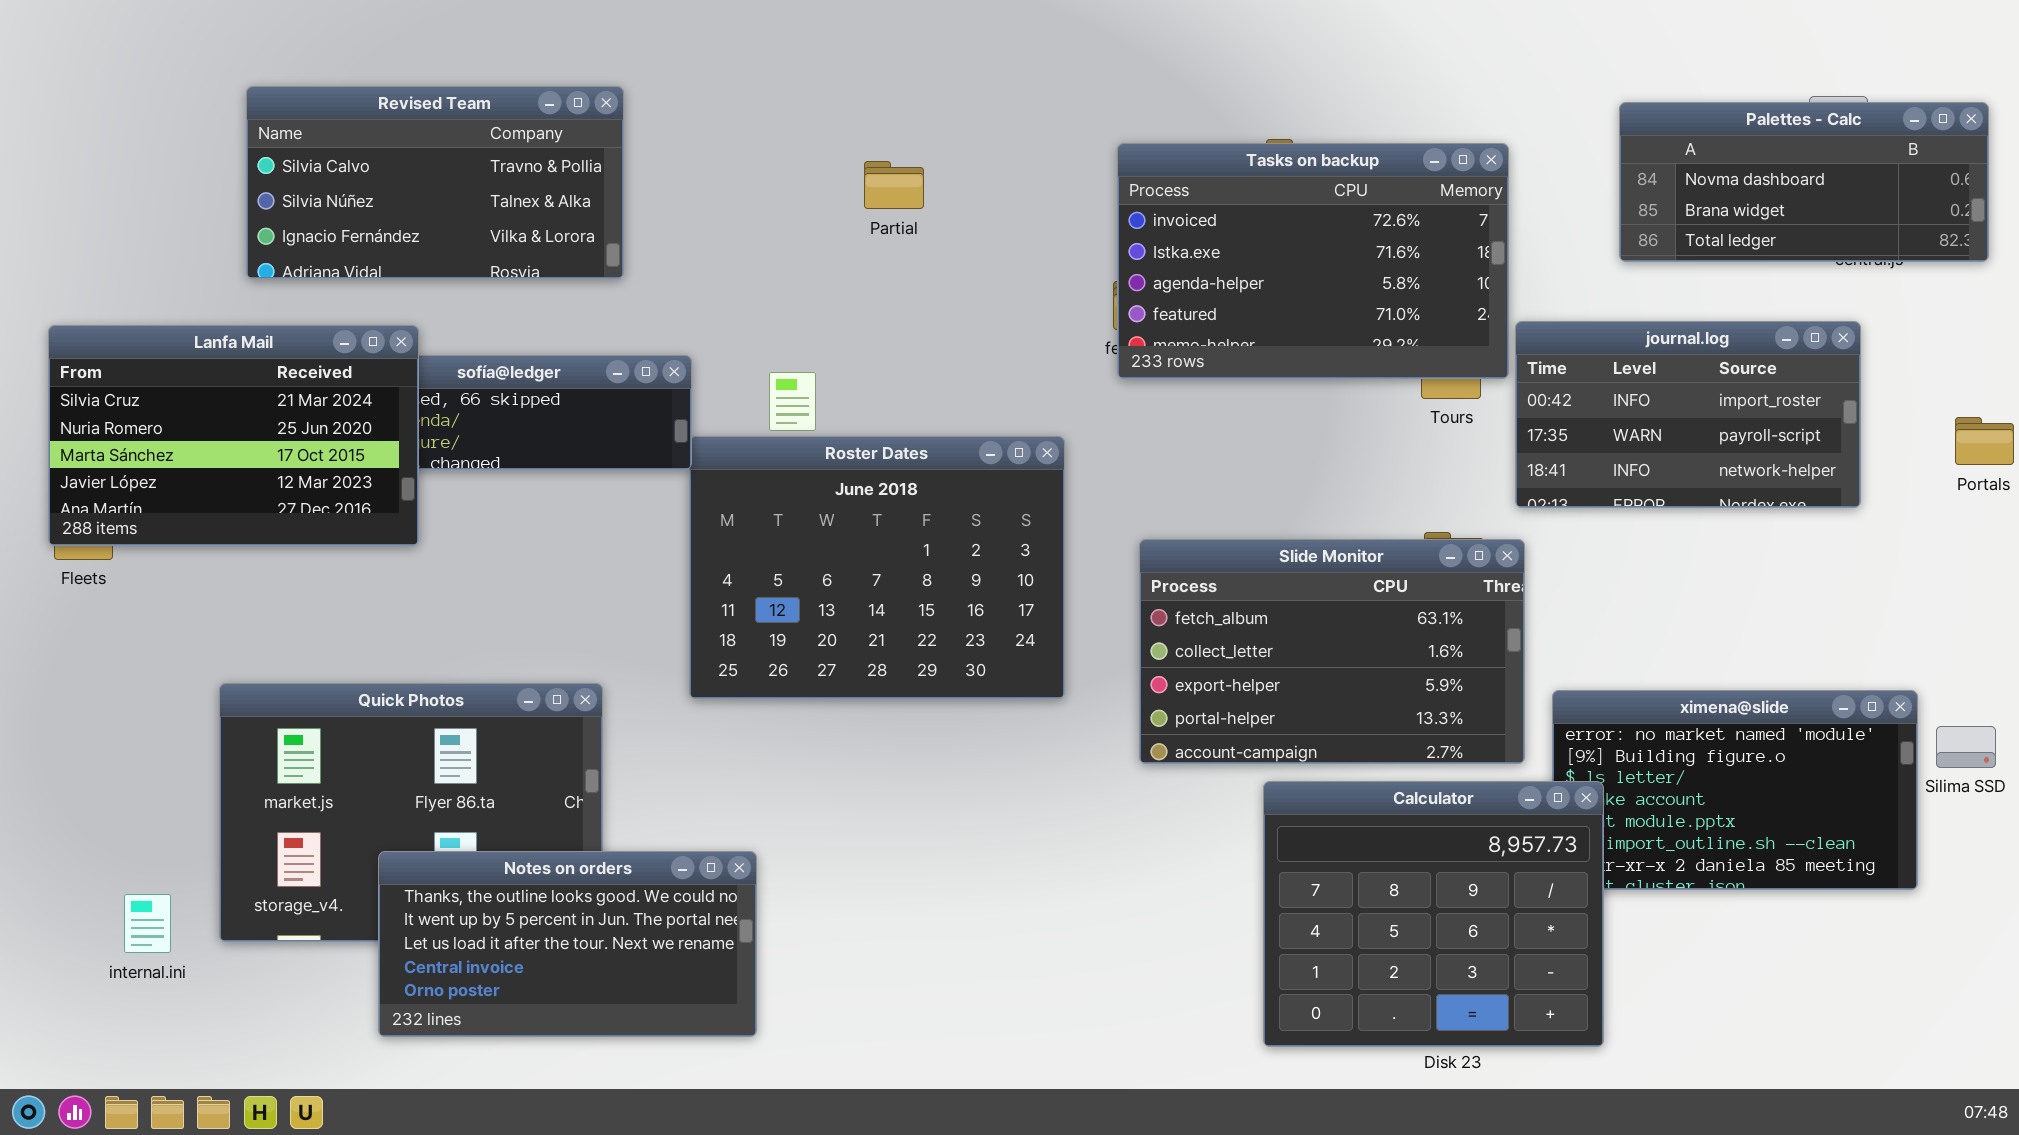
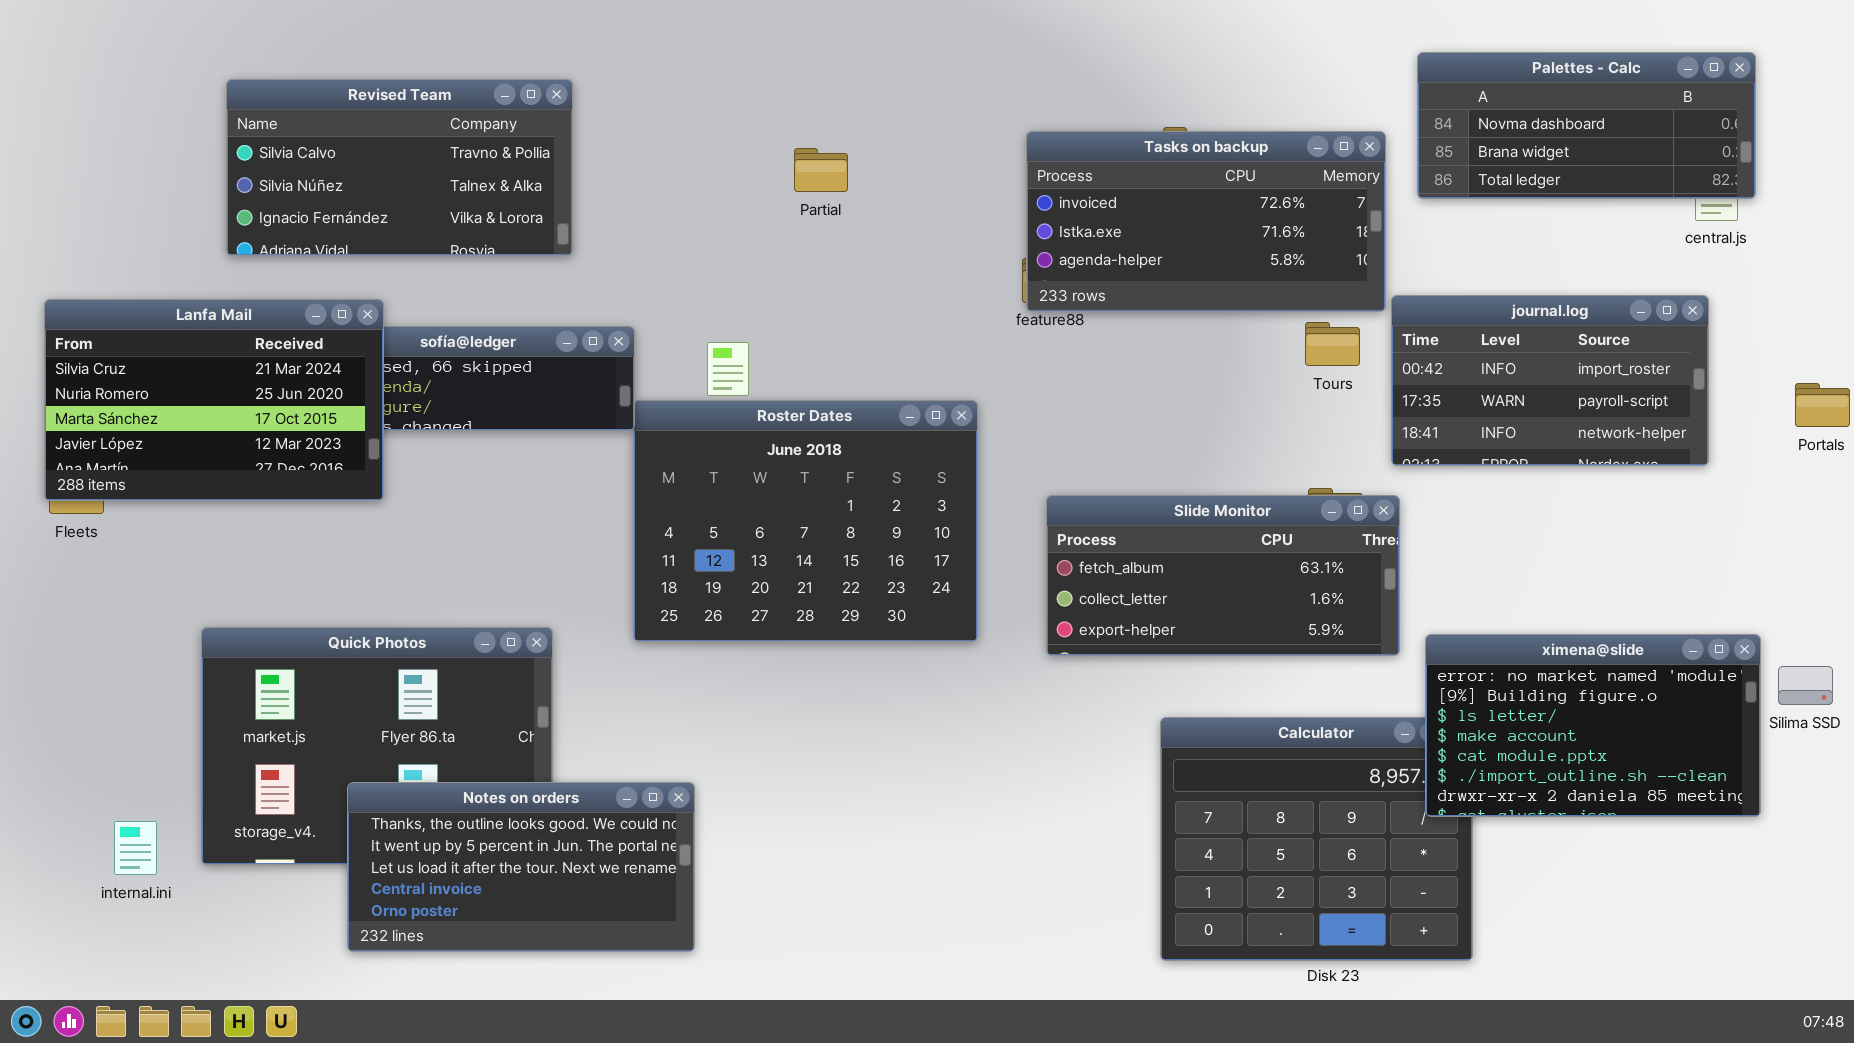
Palettes - Calc: [1619,102,1989,262] -> [1417,52,1756,199], moved
Tasks on backup: [1117,143,1509,379] -> [1026,131,1386,312], resized
Slide Monitor: [1139,539,1525,764] -> [1046,495,1400,656], resized
ximena@slide: [1552,690,1918,890] -> [1425,634,1761,817], raised

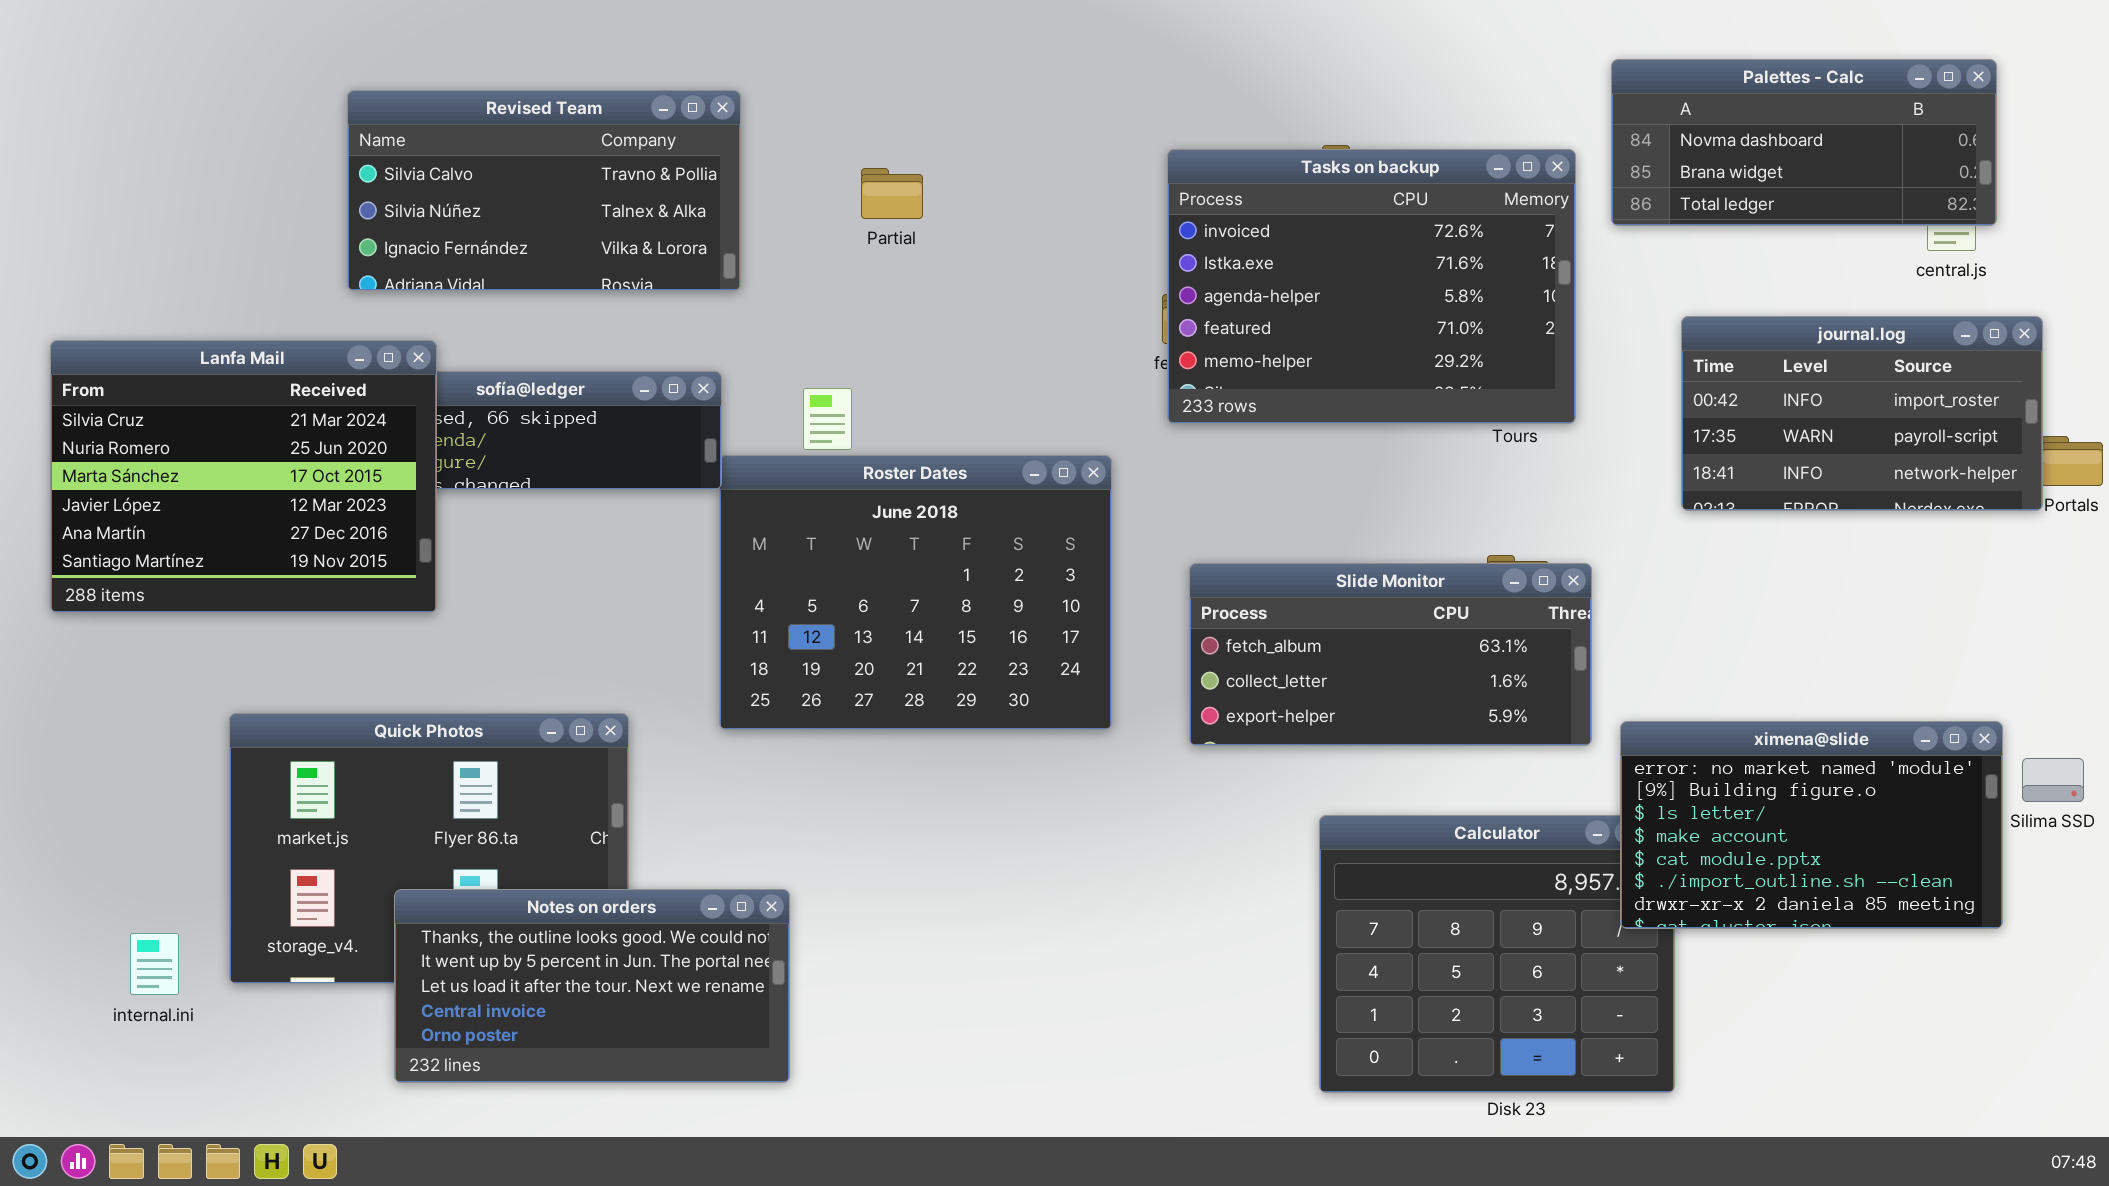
Revised Team: [226,79,573,256] -> [347,90,741,291], moved
Tasks on backup: [1026,131,1386,312] -> [1167,149,1576,424], resized
Partial: [794,148,848,192] -> [861,168,923,219], moved
journal.log: [1391,295,1709,466] -> [1681,316,2043,511], moved
Lanfa Mail: [44,299,384,501] -> [50,340,437,613], resized

